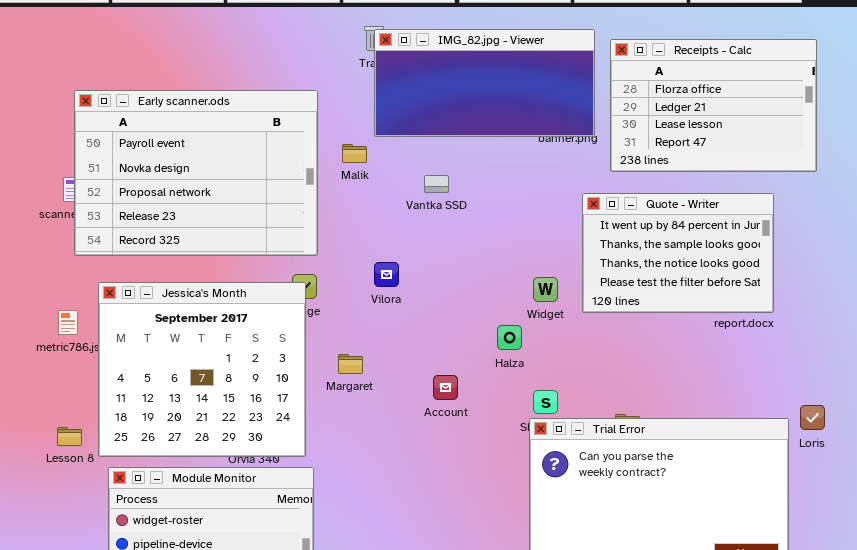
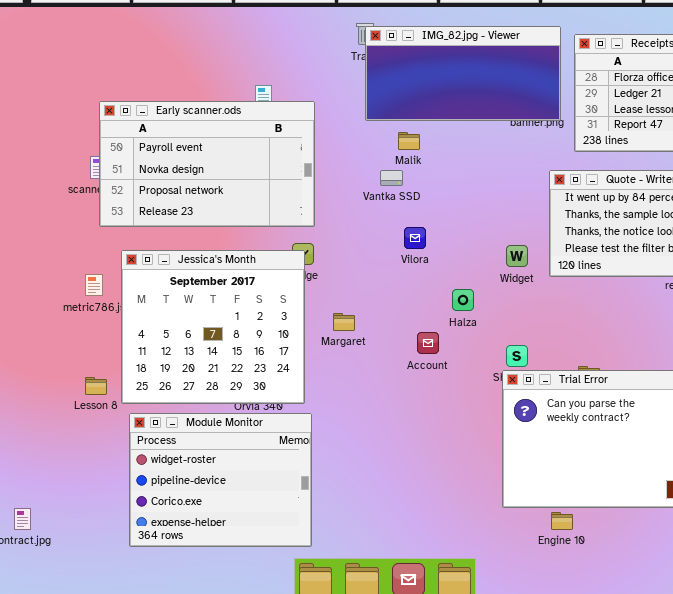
Early scanner.ods: [74,90,318,256] -> [99,101,315,227], resized
Malik: [342,144,367,163] -> [398,132,420,150], moved
Vantka SSD: [424,175,449,193] -> [380,170,403,186], moved
Vilora: [374,262,399,287] -> [404,227,426,249], moved
Halza: [497,325,522,350] -> [452,289,474,311], moved

